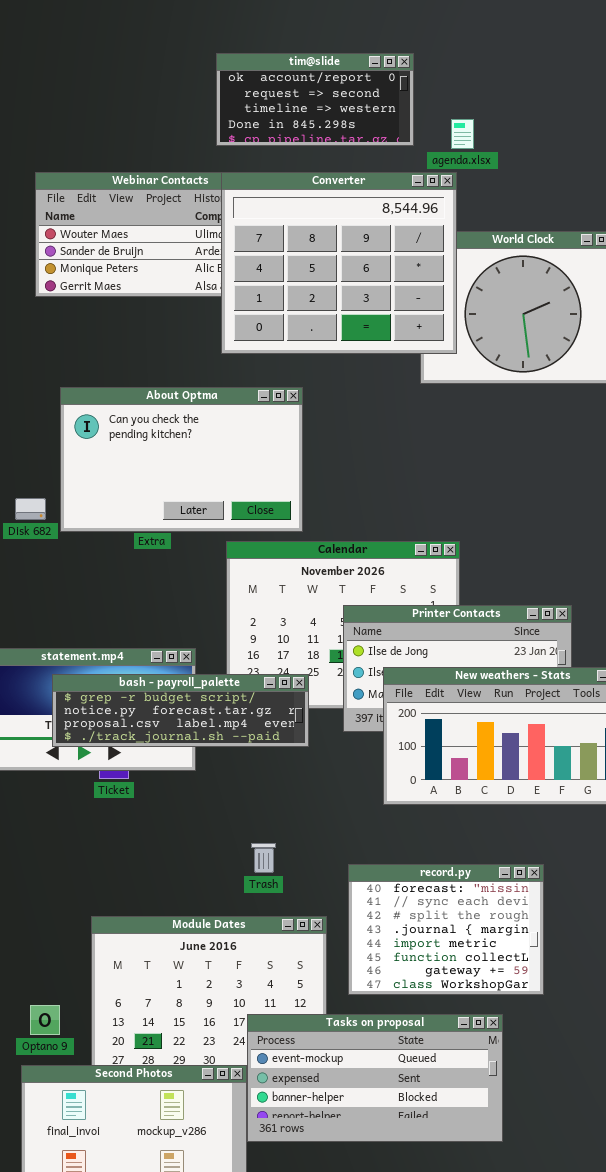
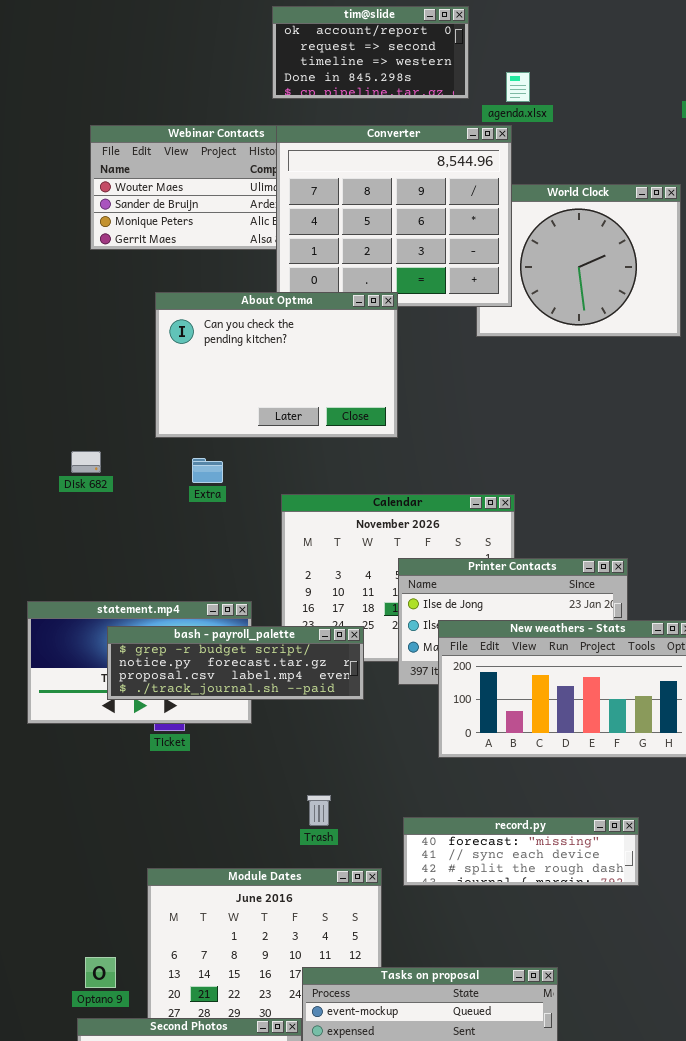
About Optma: [60,387,303,532] -> [155,292,398,438], moved
record.py: [348,864,544,995] -> [403,817,639,886], resized

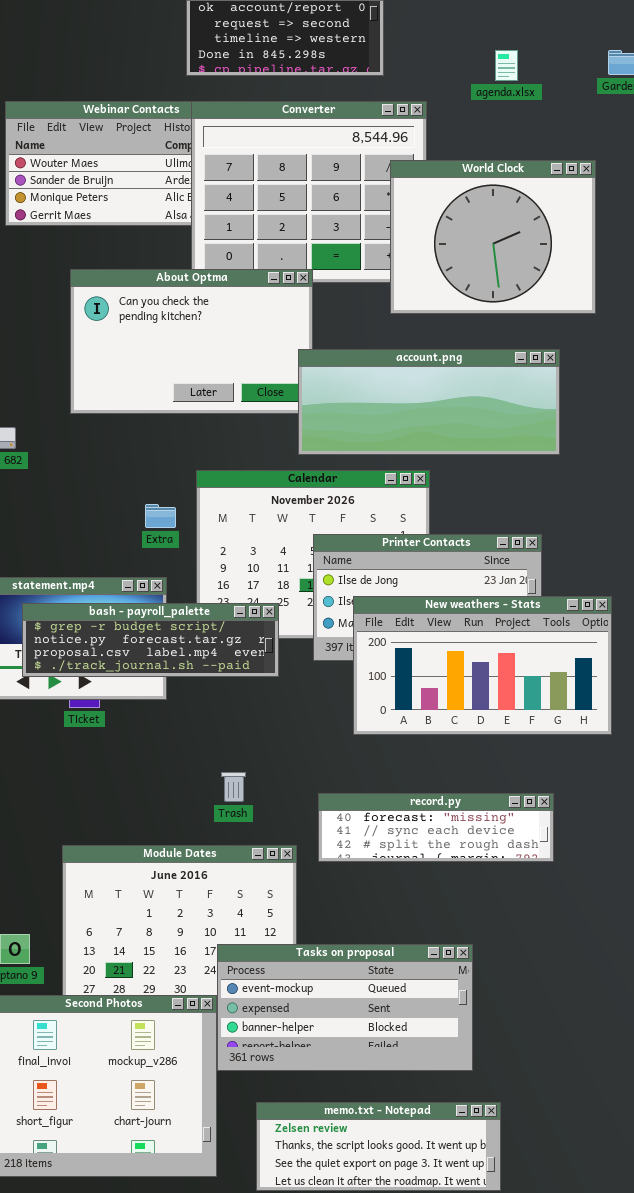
agenda.xlsx: [506,72,530,102] -> [495,50,518,81], moved
World Clock: [476,184,681,337] -> [390,160,596,314], raised
account.png: none -> [298,349,560,455], opened
Extra: [192,458,223,483] -> [145,504,176,528], moved

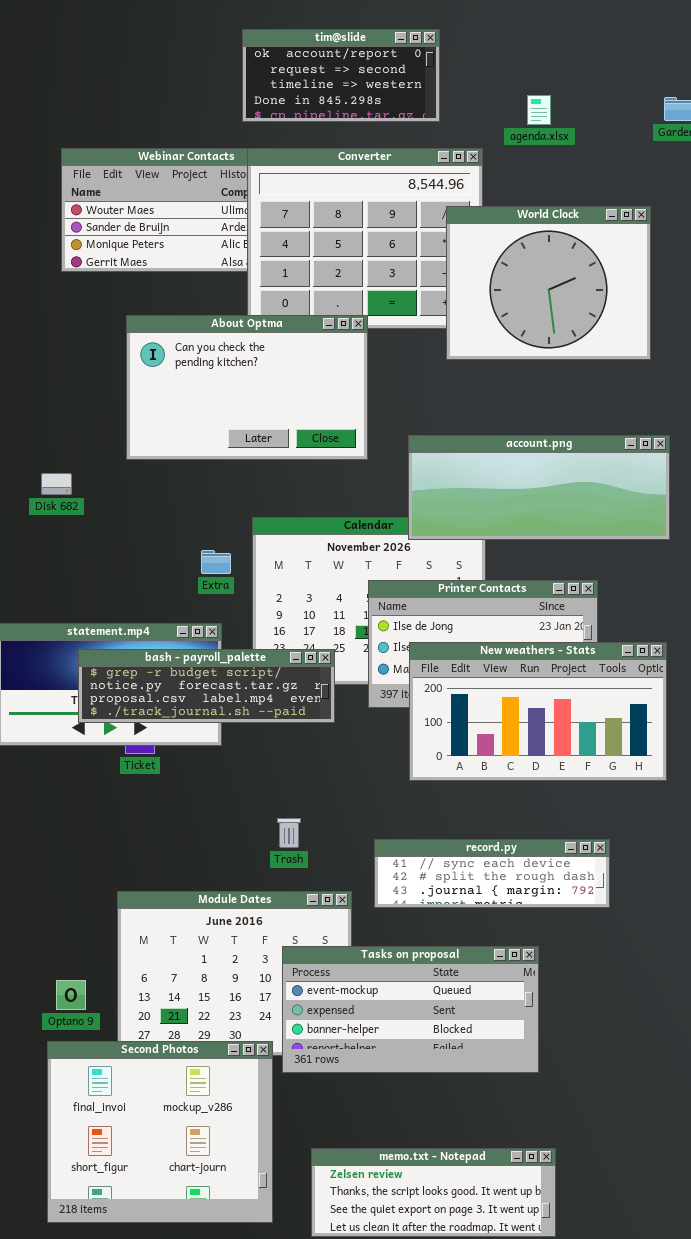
agenda.xlsx: [495,50,518,81] -> [527,95,551,125], moved
account.png: [298,349,560,455] -> [408,435,670,540], moved
record.py: [318,793,554,862] -> [374,839,610,908], scrolled down 1 row
Tasks on proposal: [217,944,473,1071] -> [282,946,539,1073], moved

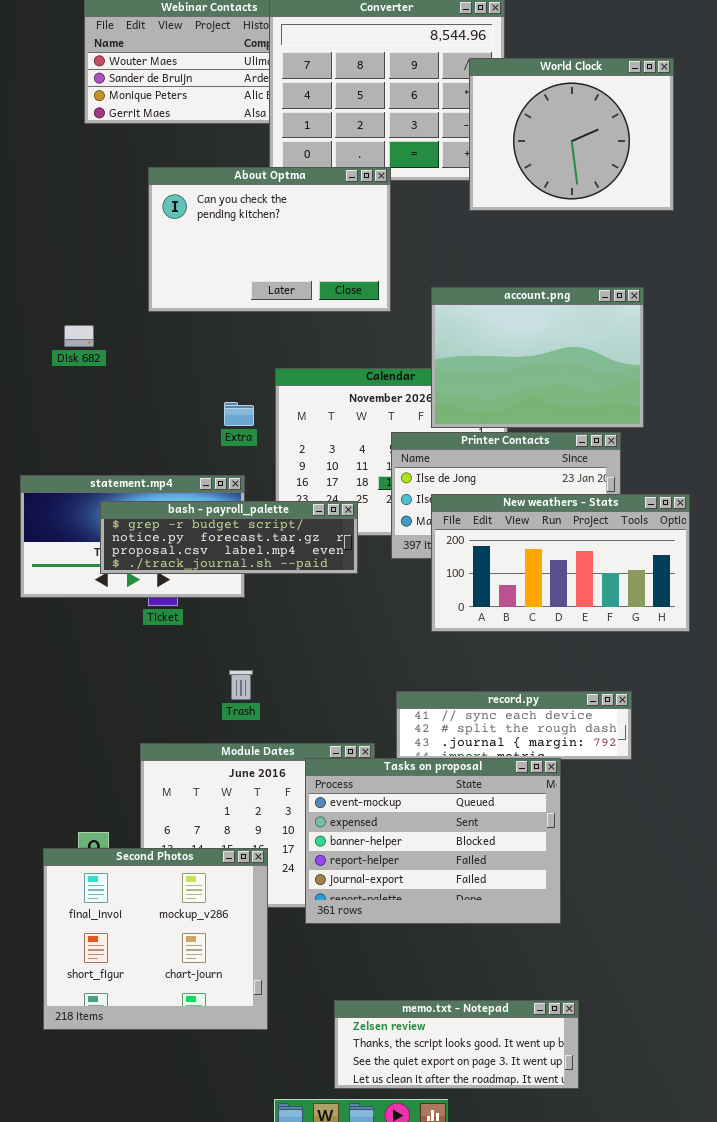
account.png: [408,435,670,540] -> [431,287,644,428], resized
Trash: [277,818,301,848] -> [229,670,253,700], moved
Tasks on proposal: [282,946,539,1073] -> [305,758,561,924], resized
Second Photos: [47,1041,273,1223] -> [43,848,268,1030], moved

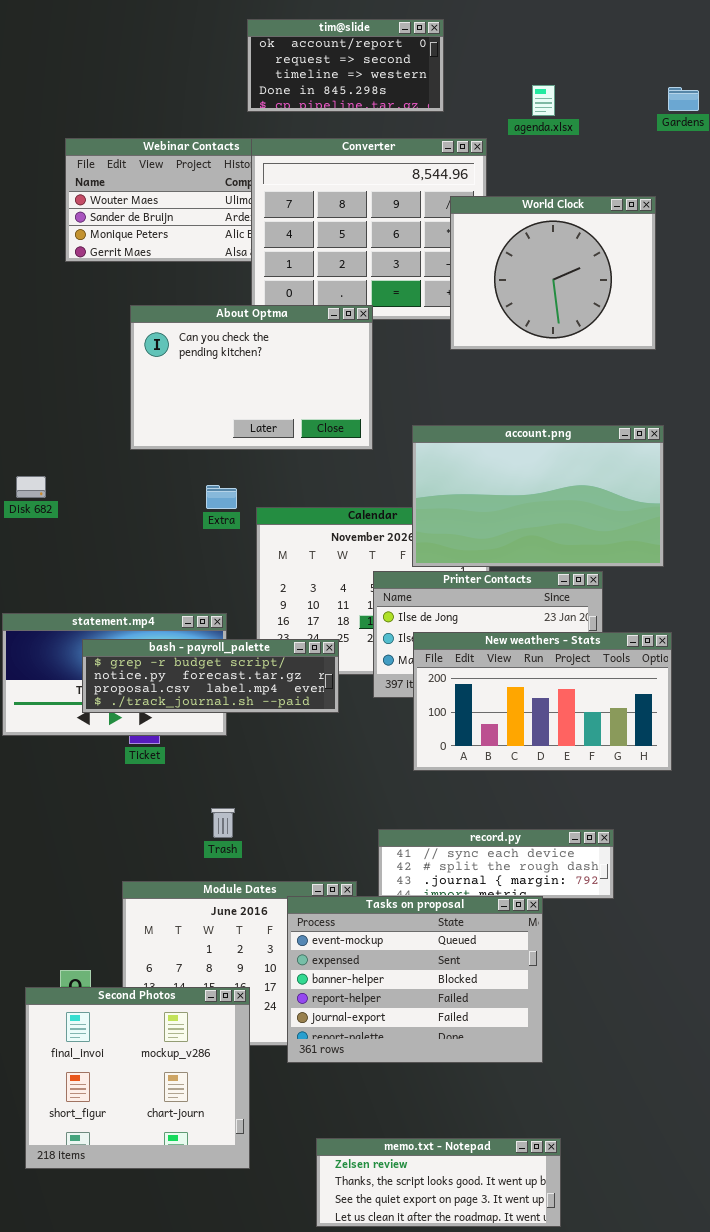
account.png: [431,287,644,428] -> [412,425,664,567], resized
Disk 682: [64,325,94,347] -> [16,476,46,498], moved
Extra: [224,402,254,426] -> [206,485,237,509], moved

